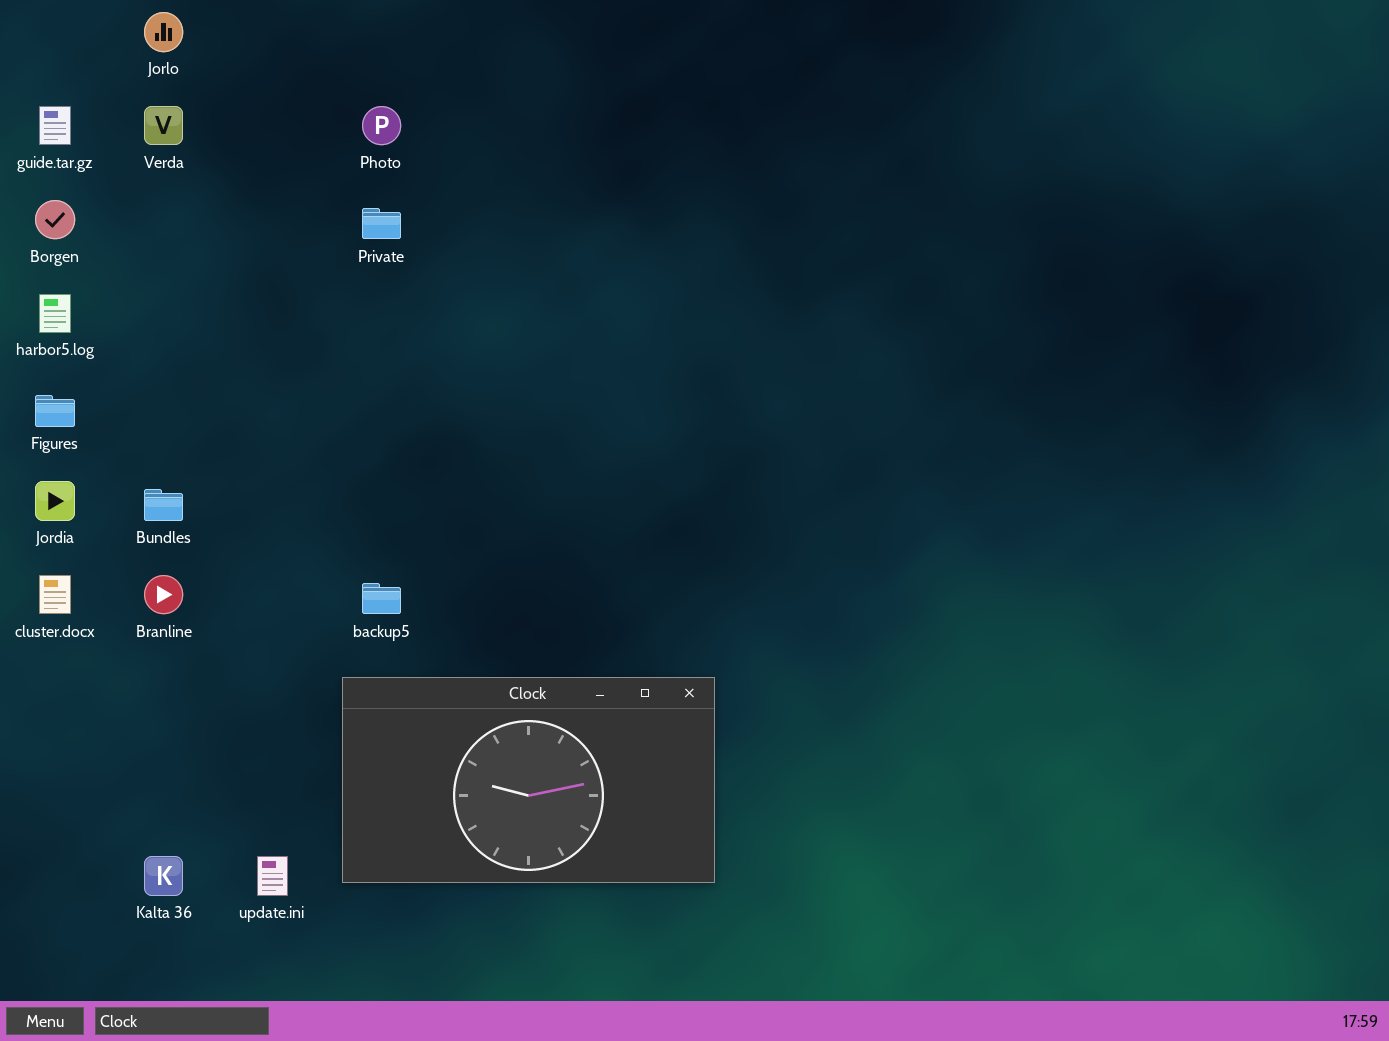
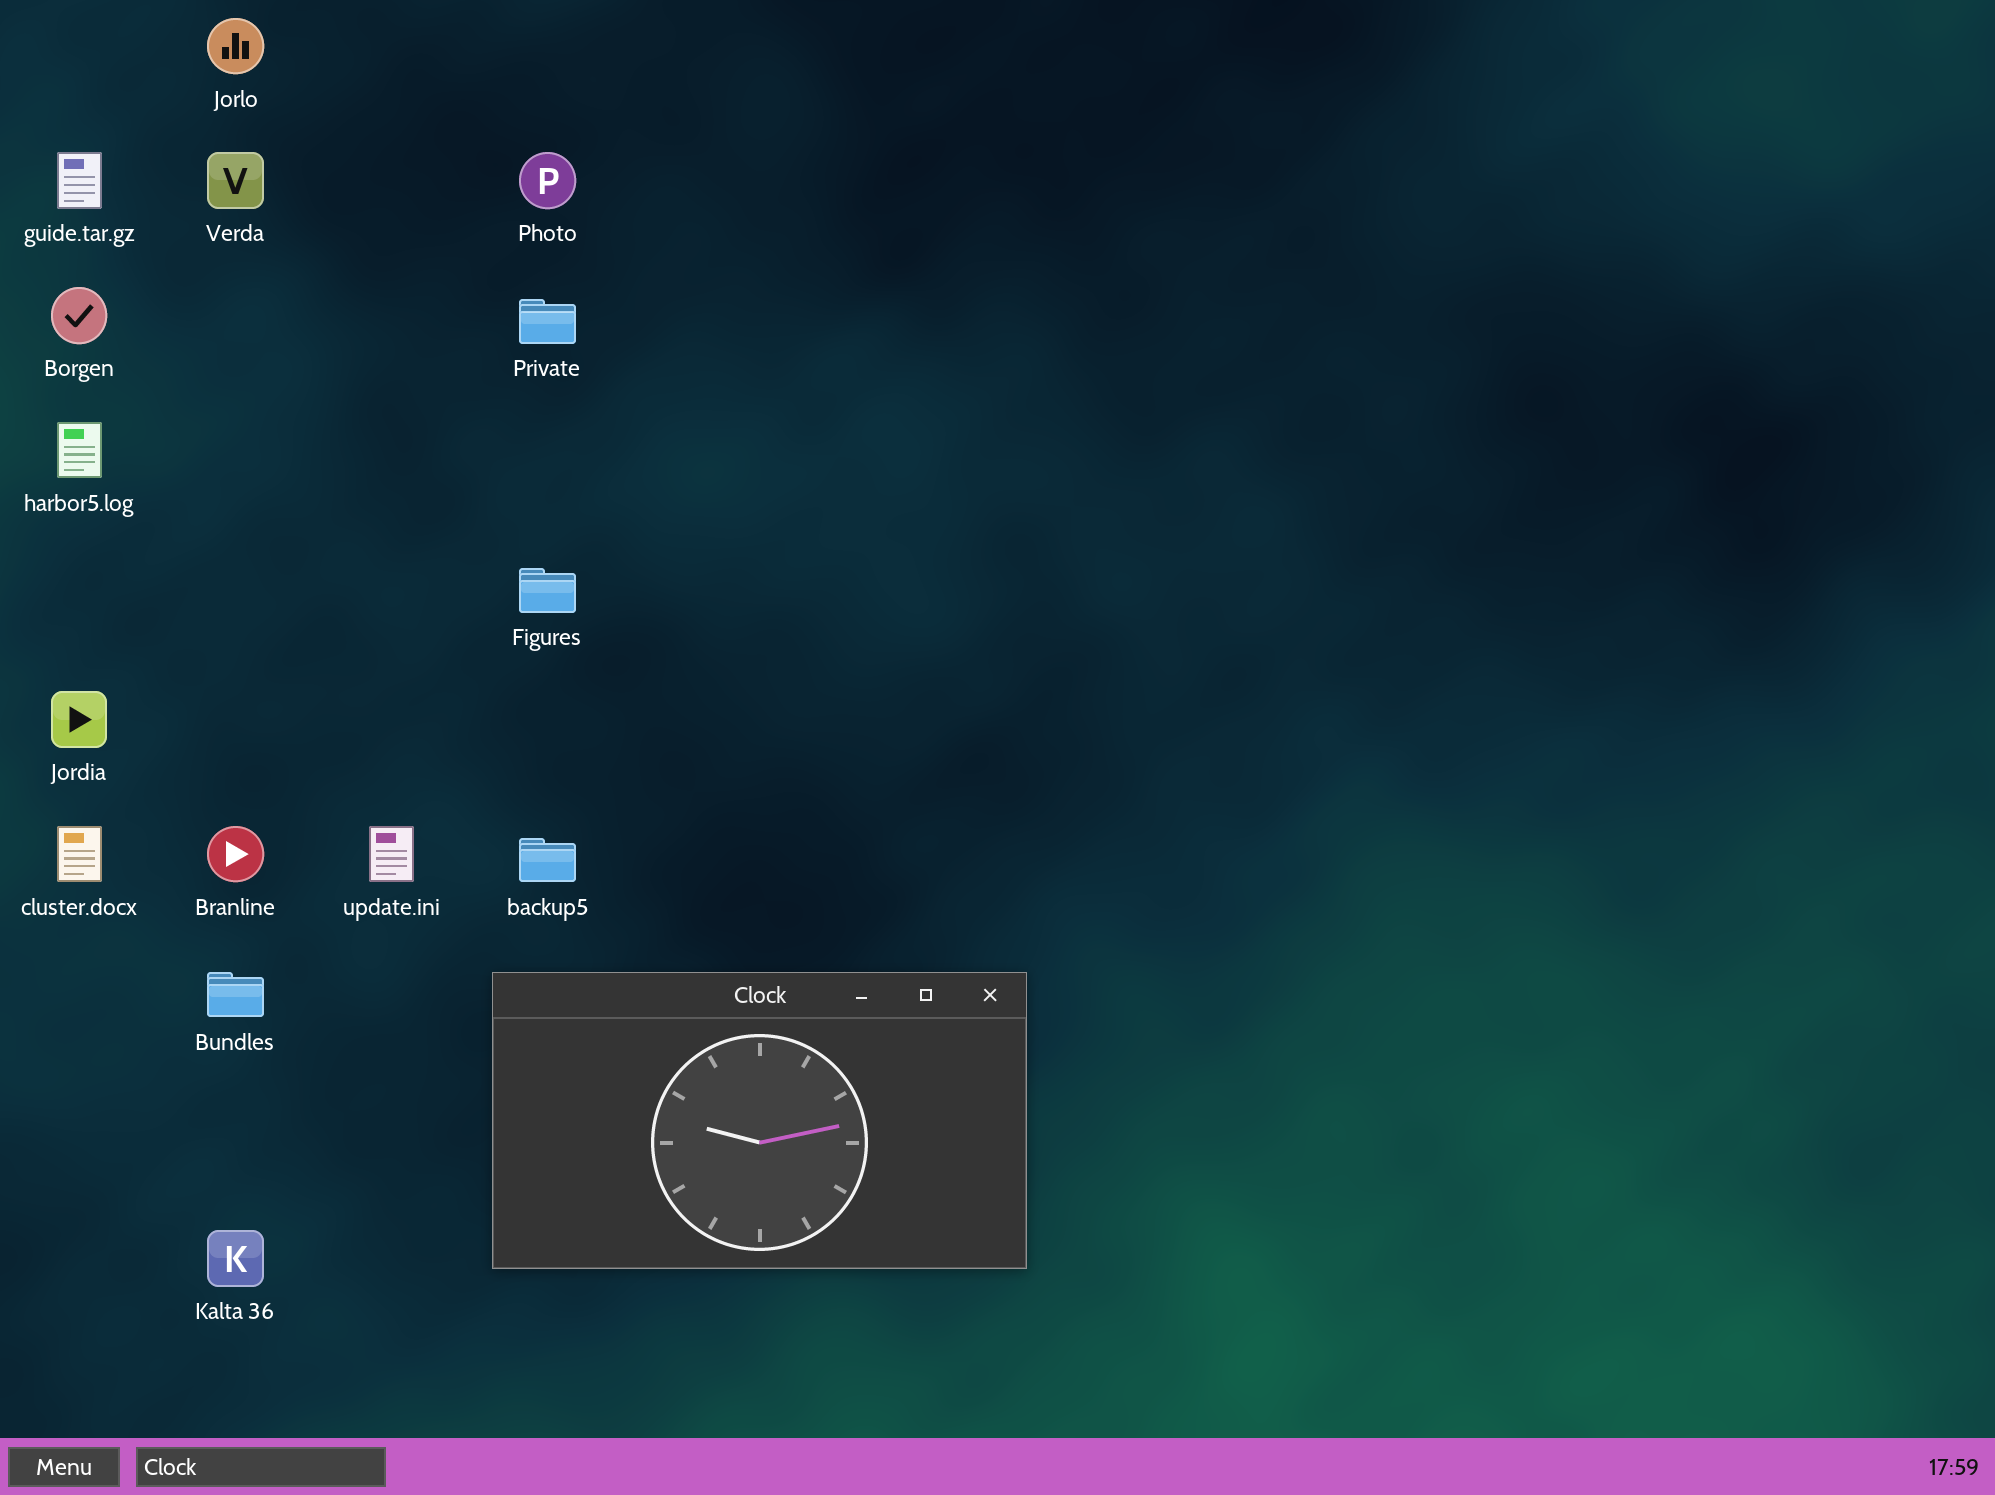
Figures: [35,395,75,427] -> [519,568,576,613], moved
Bundles: [144,489,183,521] -> [207,972,264,1017], moved
update.ini: [257,856,288,896] -> [369,826,414,882], moved

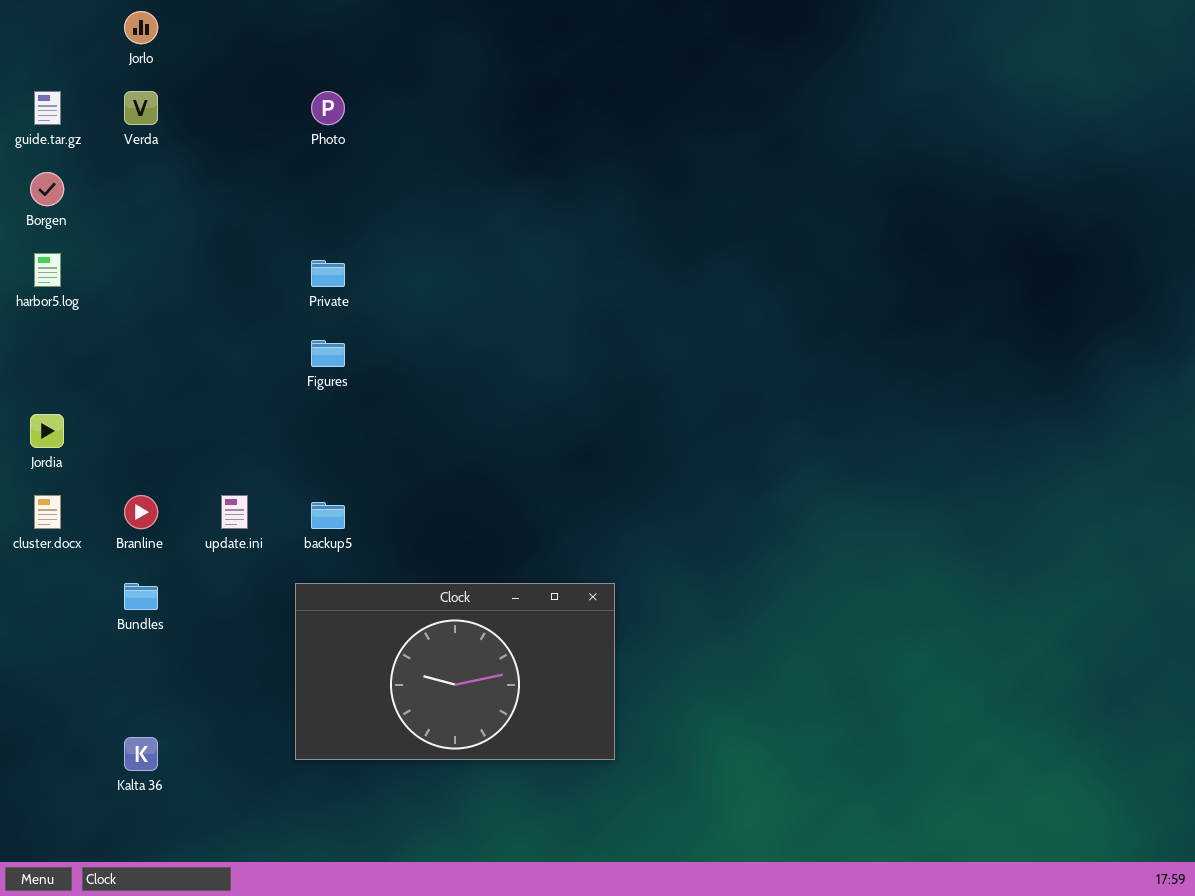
Private: [519,299,576,344] -> [311,260,345,287], moved

